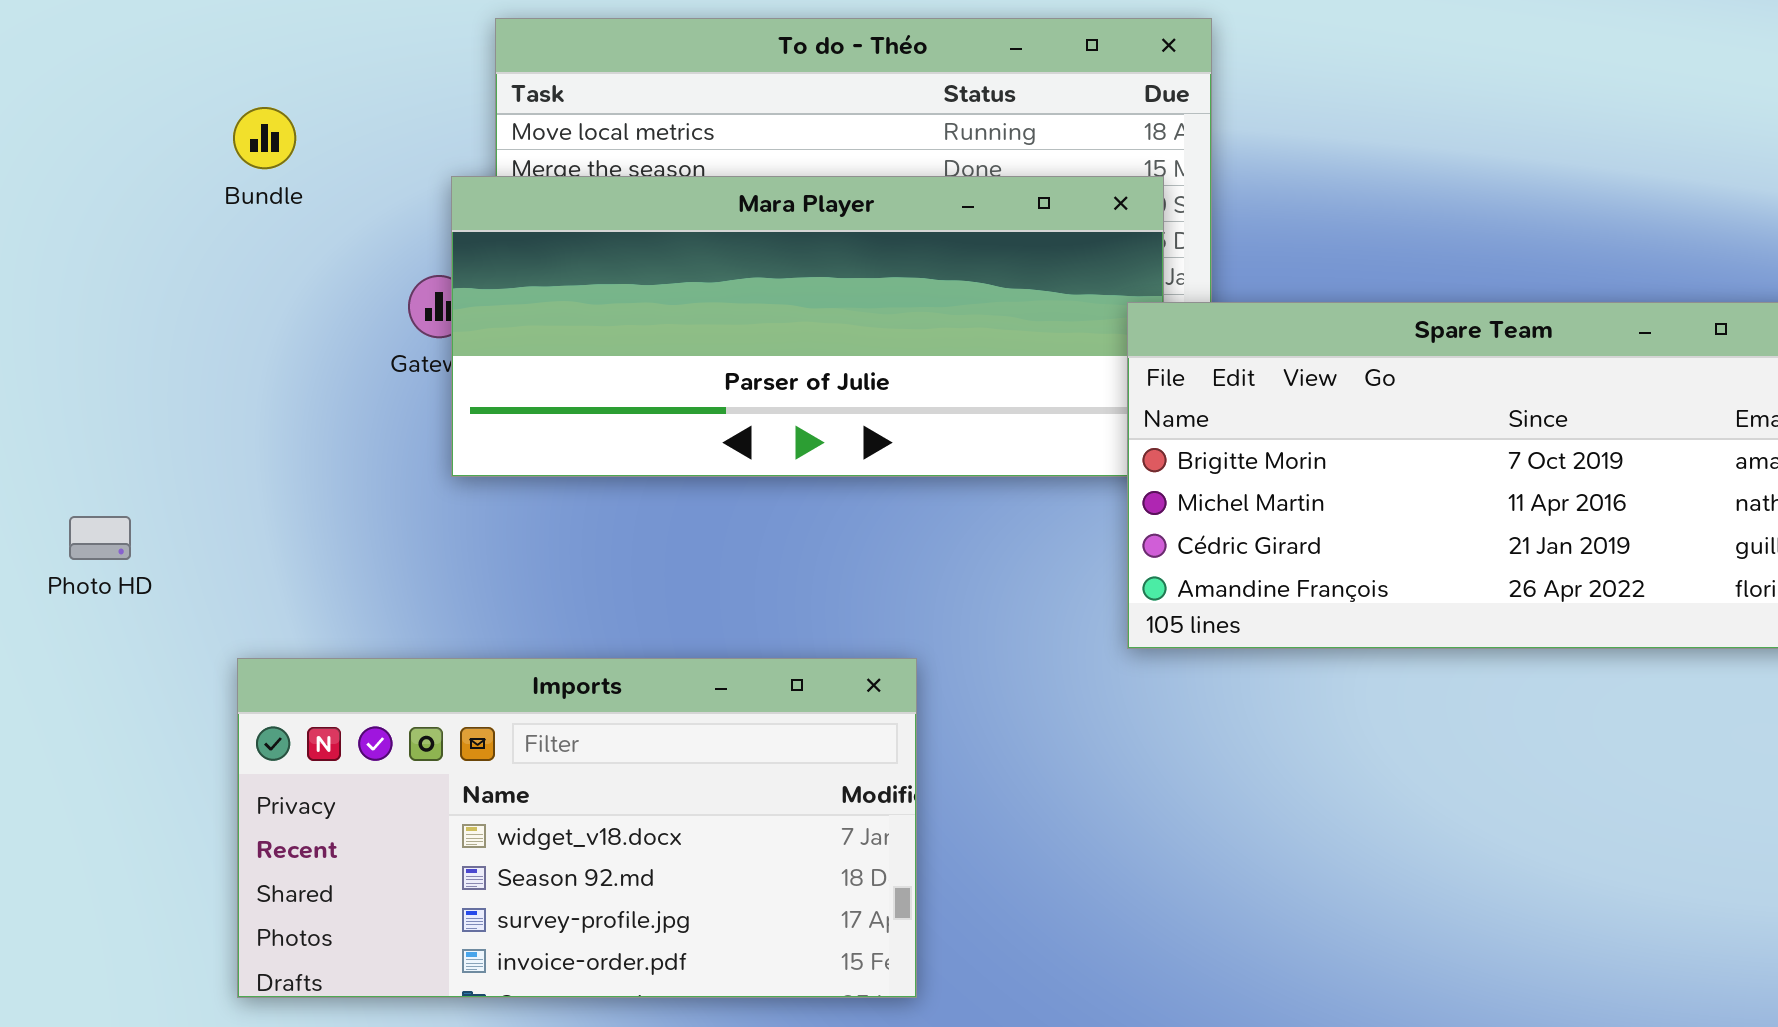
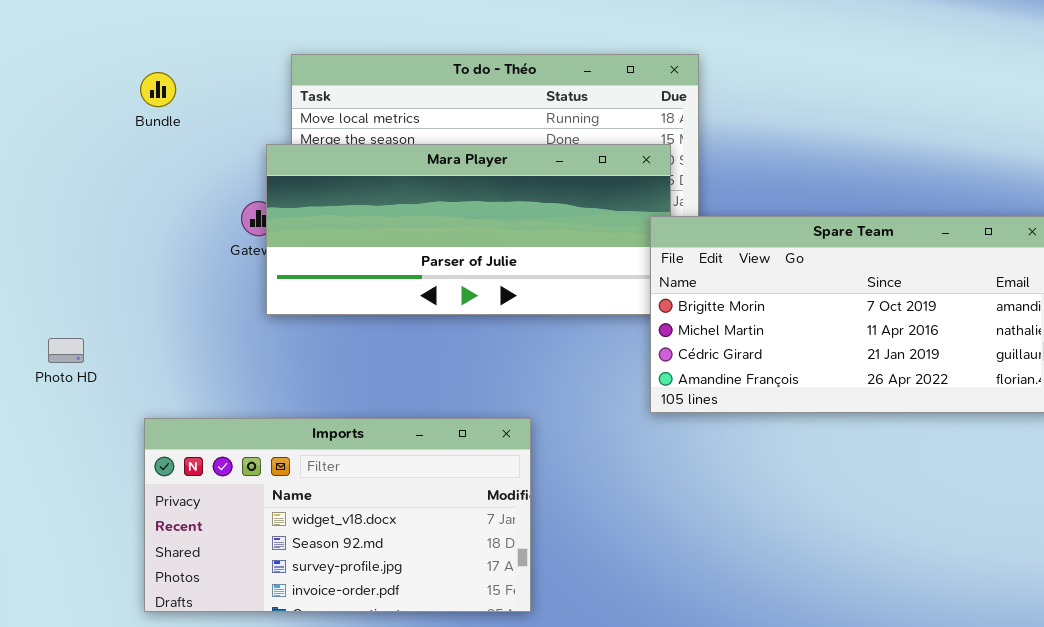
Bundle: [233,107,296,169] -> [140,72,176,107], moved

